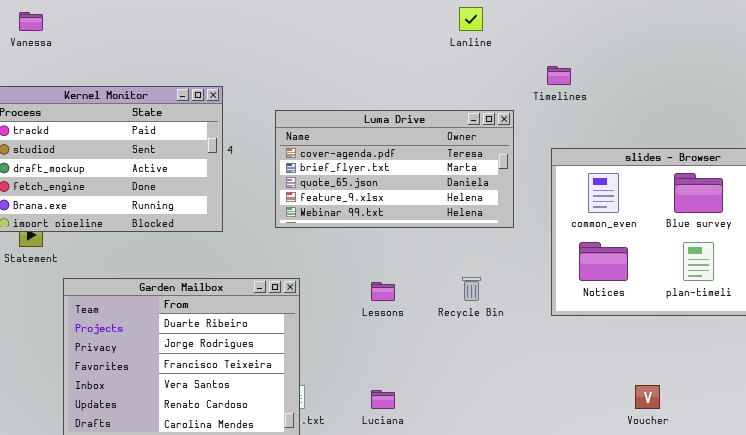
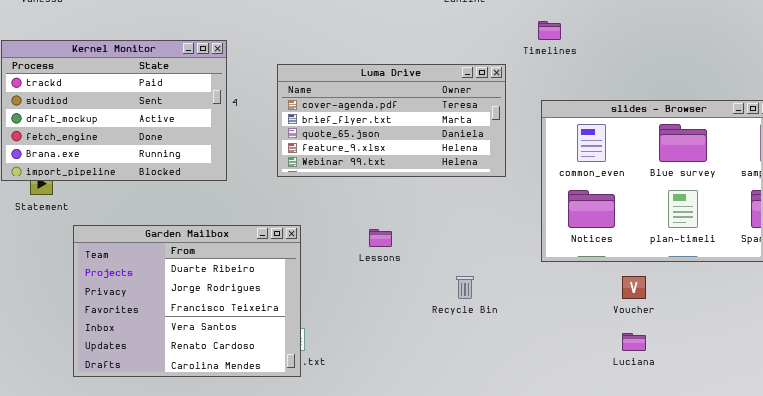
Recycle Bin: [462,277,481,301] -> [456,276,474,299], moved
Voucher: [635,385,660,409] -> [622,276,646,299], moved
Luciana: [371,390,395,409] -> [622,333,646,351], moved

